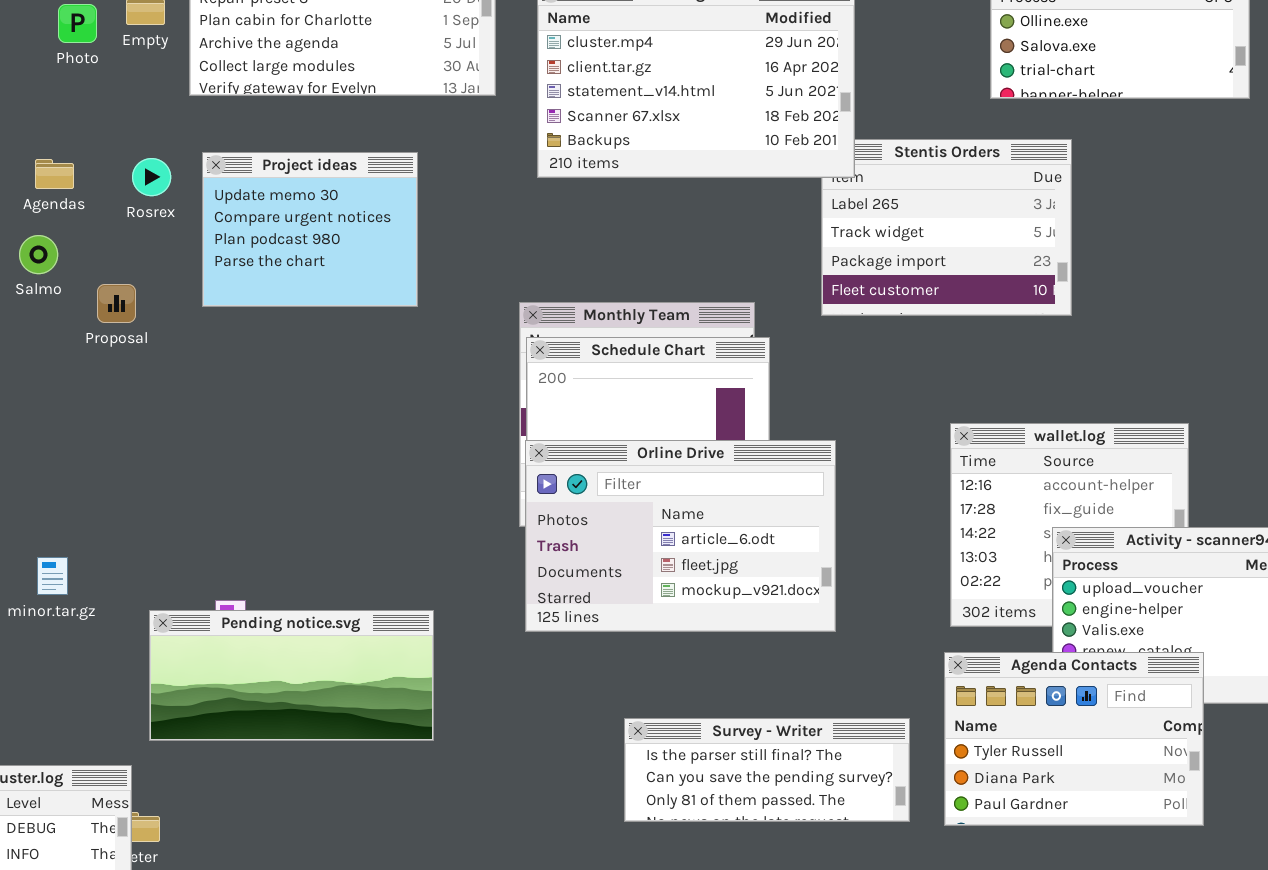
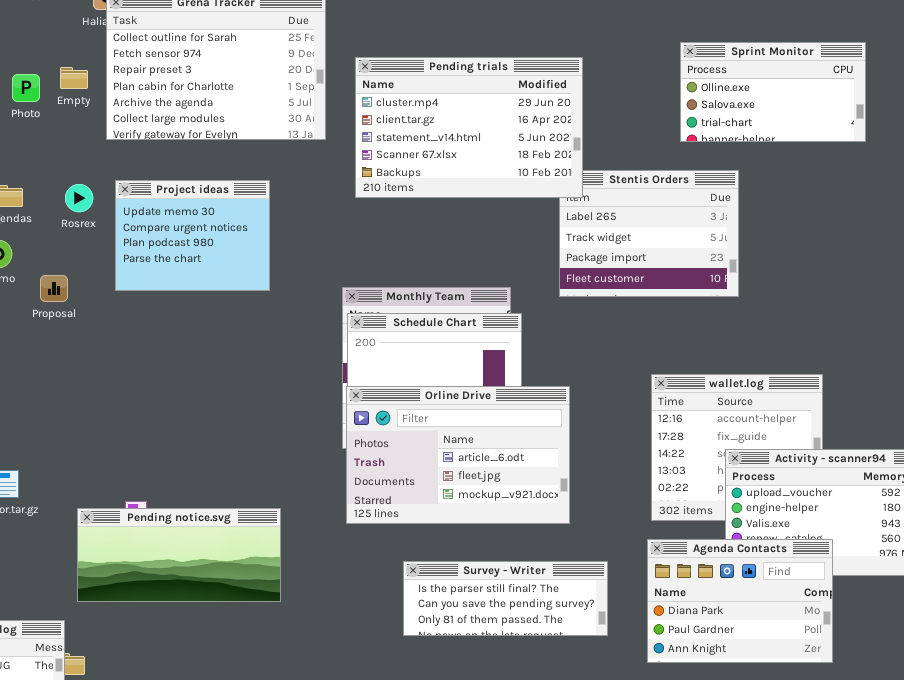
Agenda Contacts: [944,652,1204,826] -> [647,539,833,663], scrolled down 1 row
Survey - Writer: [624,718,910,822] -> [403,561,608,636], moved

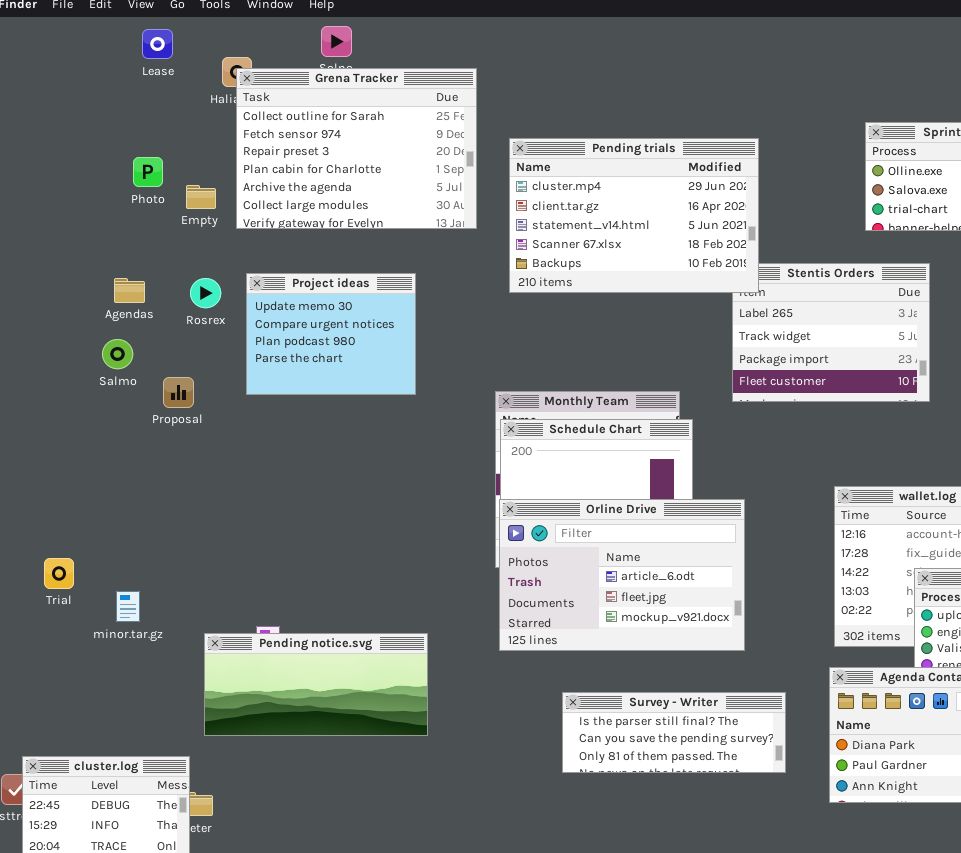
Empty: [60,67,88,89] -> [186,185,216,209], moved

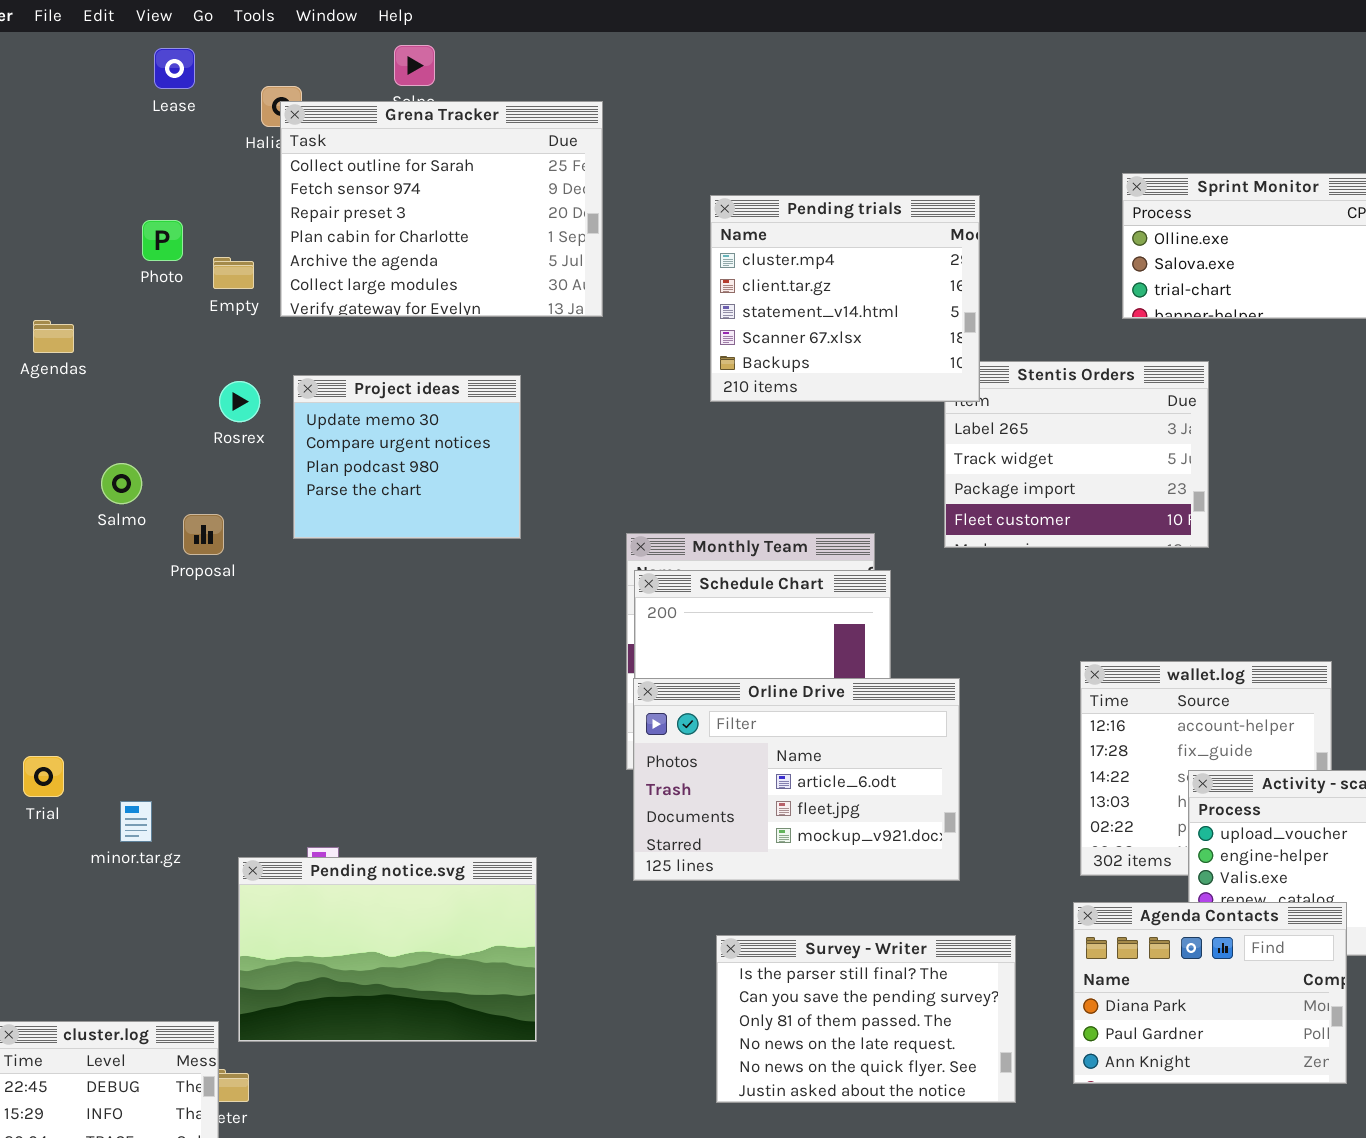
Pending trials: [509,138,759,293] -> [710,195,980,402], resized
Agendas: [114,278,145,303] -> [33,320,74,353], moved
Pending notice.svg: [204,633,428,736] -> [238,857,537,1042], resized
Survey - Writer: [562,692,786,773] -> [716,935,1016,1103], resized

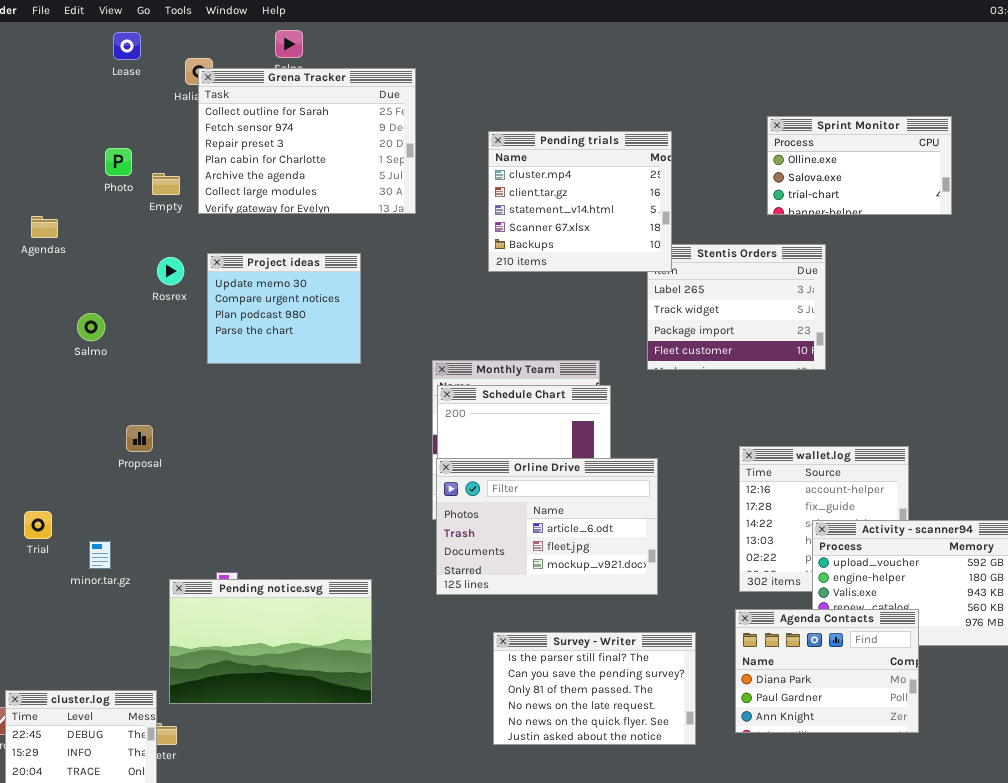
Proposal: [183,514,224,555] -> [126,425,153,452], moved

